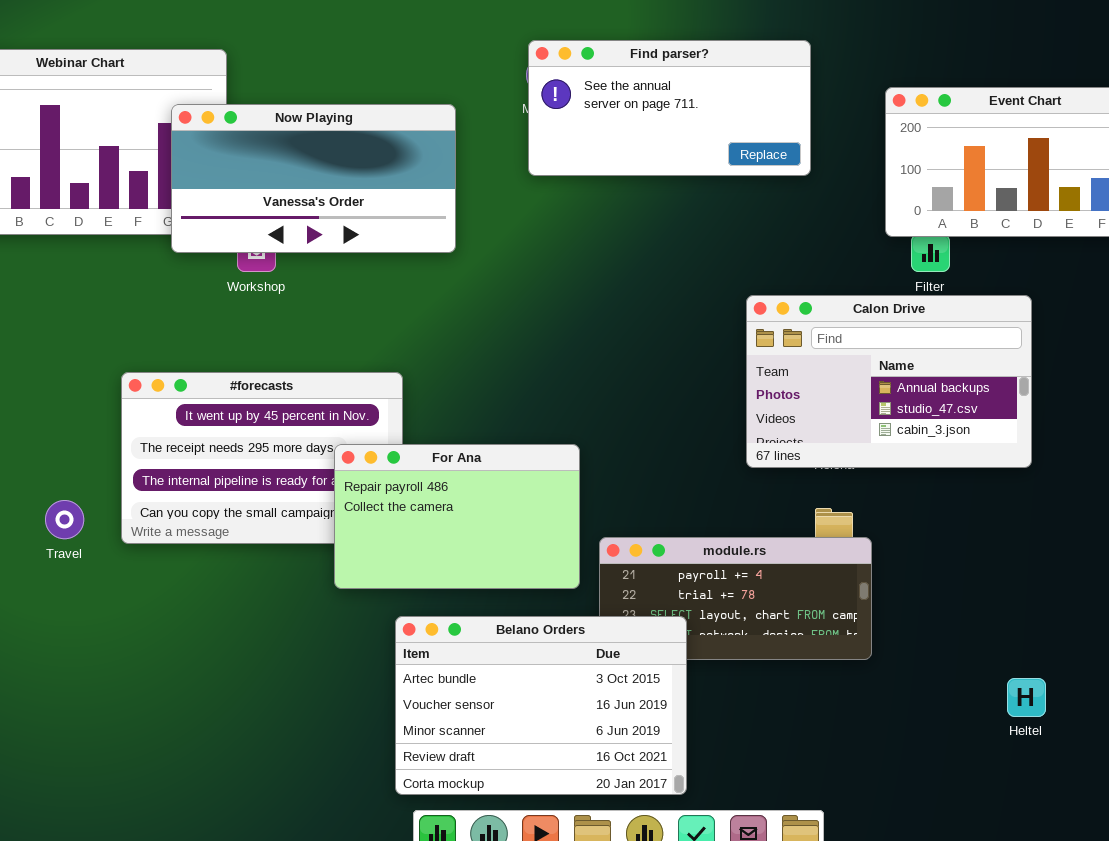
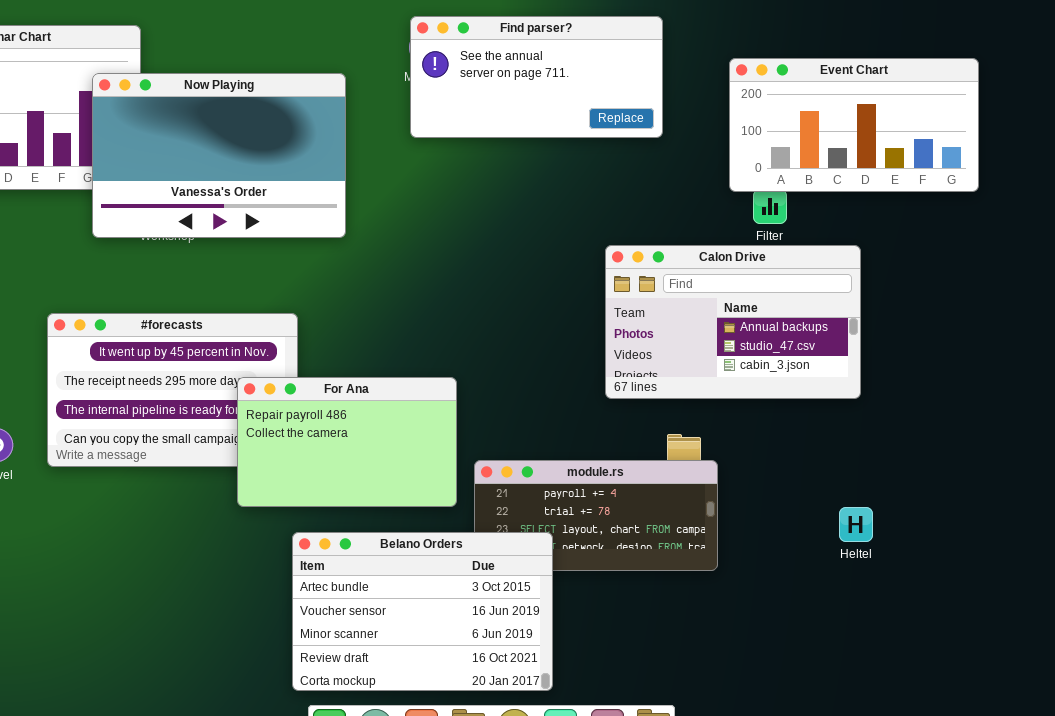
Now Playing: [171,104,456,253] -> [92,73,346,238], resized
Heltel: [1007,678,1046,717] -> [839,507,873,542], moved

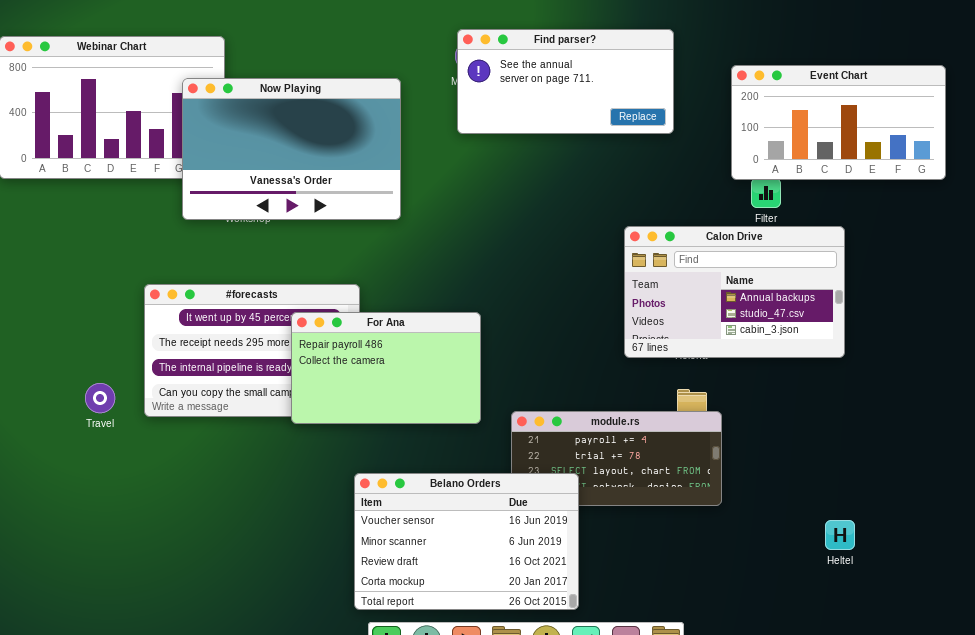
For Ana: [237,377,457,507] -> [291,312,481,424], moved
Heltel: [839,507,873,542] -> [825,520,855,550], moved
Belano Orders: [292,532,553,691] -> [354,473,579,610], scrolled down 1 row

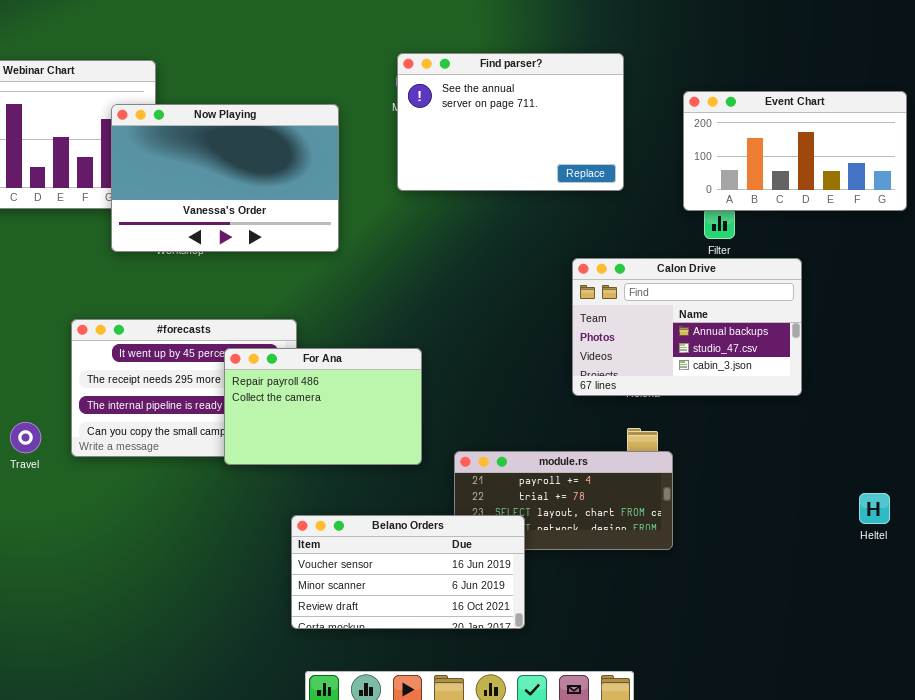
Find parser?: [457,29,674,134] -> [397,53,624,191], resized
Belano Orders: [354,473,579,610] -> [291,515,525,629], resized
Heltel: [825,520,855,550] -> [859,493,890,524], moved

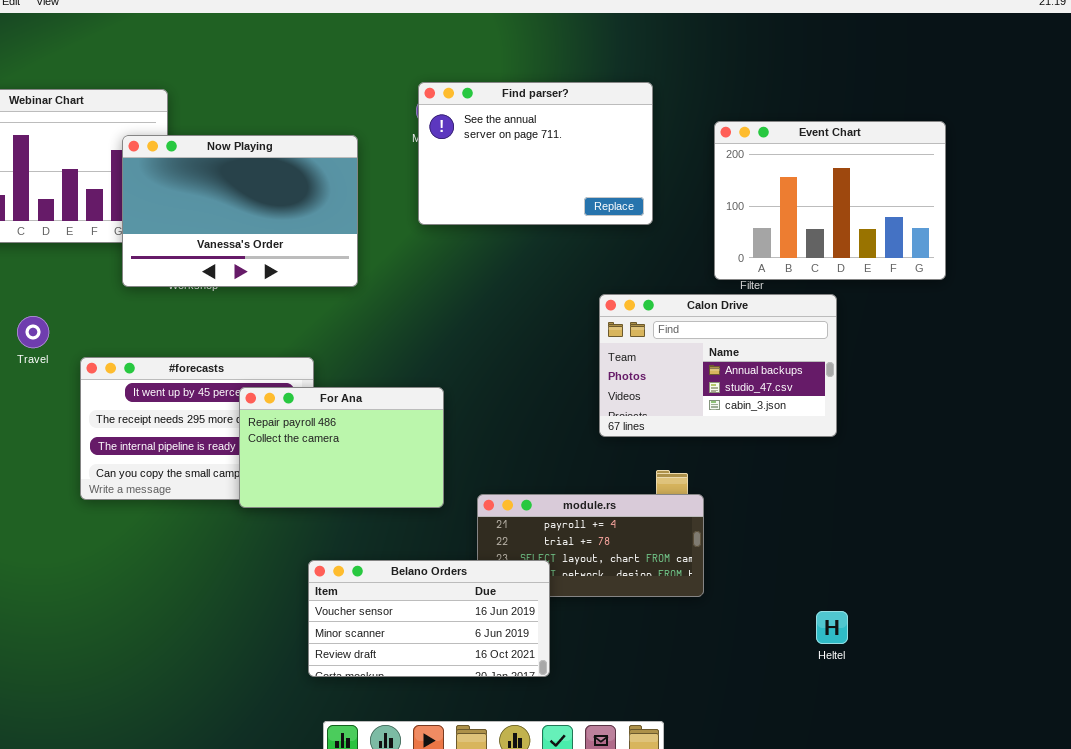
Event Chart: [683,91,907,211] -> [714,121,946,280], resized
Travel: [10,422,41,453] -> [17,316,49,348], moved
Heltel: [859,493,890,524] -> [816,611,848,644], moved

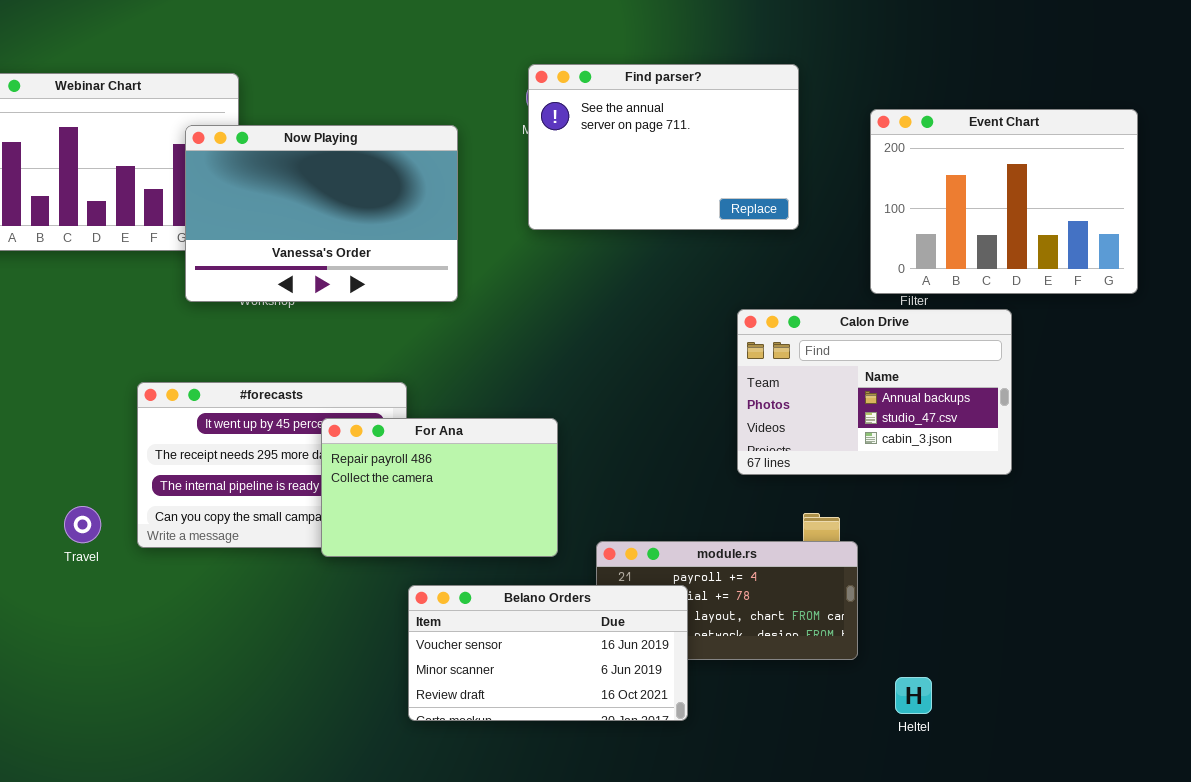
Travel: [17,316,49,348] -> [64,506,101,543], moved
Belano Orders: [308,560,550,677] -> [408,585,688,721], moved
Heltel: [816,611,848,644] -> [895,677,932,714], moved

